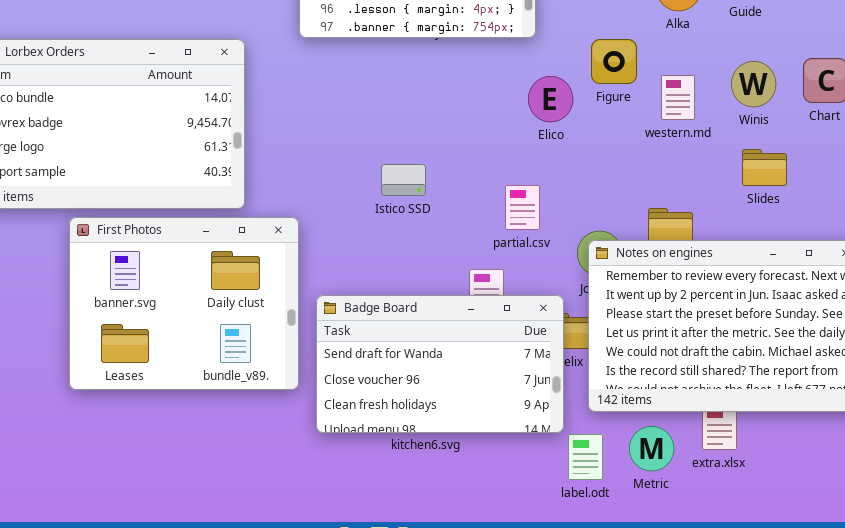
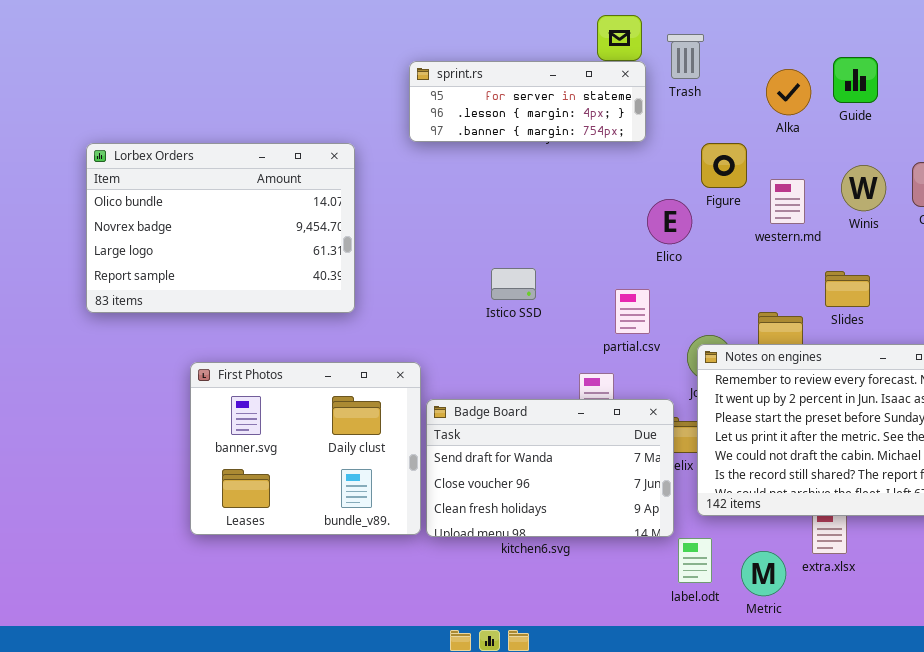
Elico: [528,76,573,122] -> [647,199,692,244], moved
Slides: [742,149,787,186] -> [825,271,870,307], moved
First Photos: [69,217,299,390] -> [190,362,421,535], moved
Metric: [629,426,674,471] -> [741,551,786,596], moved

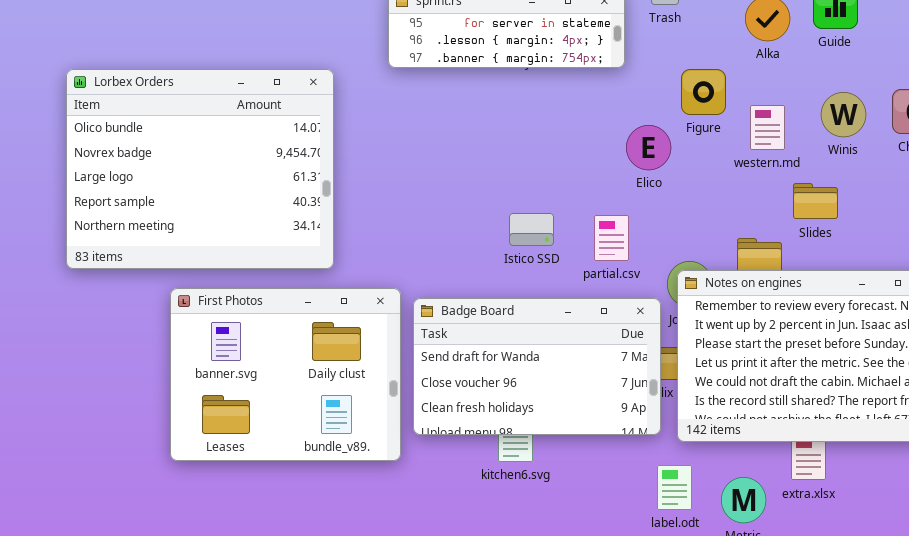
Lorbex Orders: [86,143,355,313] -> [66,69,334,269], resized
Istico SSD: [491,268,536,300] -> [509,213,554,246], moved
Slides: [825,271,870,307] -> [793,183,838,219], moved
Badge Board: [426,399,674,537] -> [413,298,661,435], moved

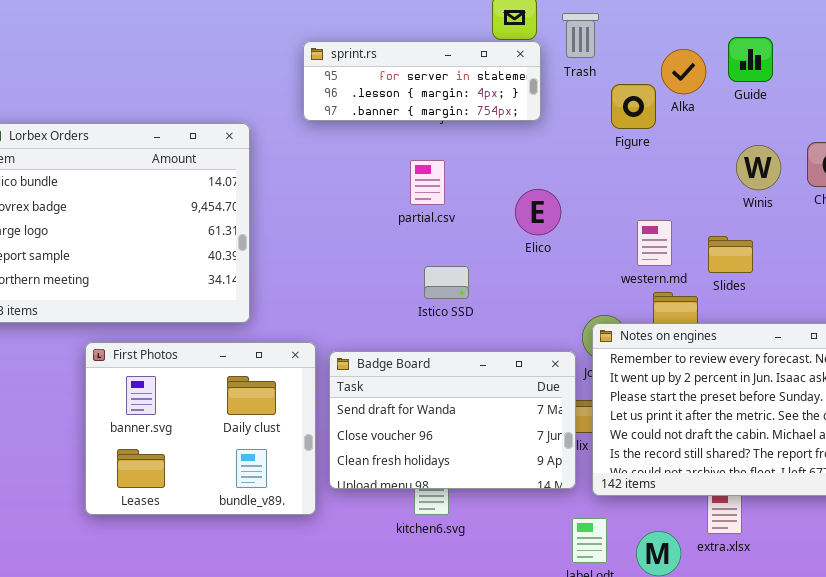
Figure: [681,69,726,115] -> [611,84,656,129], moved
western.md: [750,105,785,150] -> [637,220,672,266], moved
Elico: [626,125,671,170] -> [515,189,561,235], moved
partial.csv: [594,215,629,261] -> [410,160,445,205], moved

